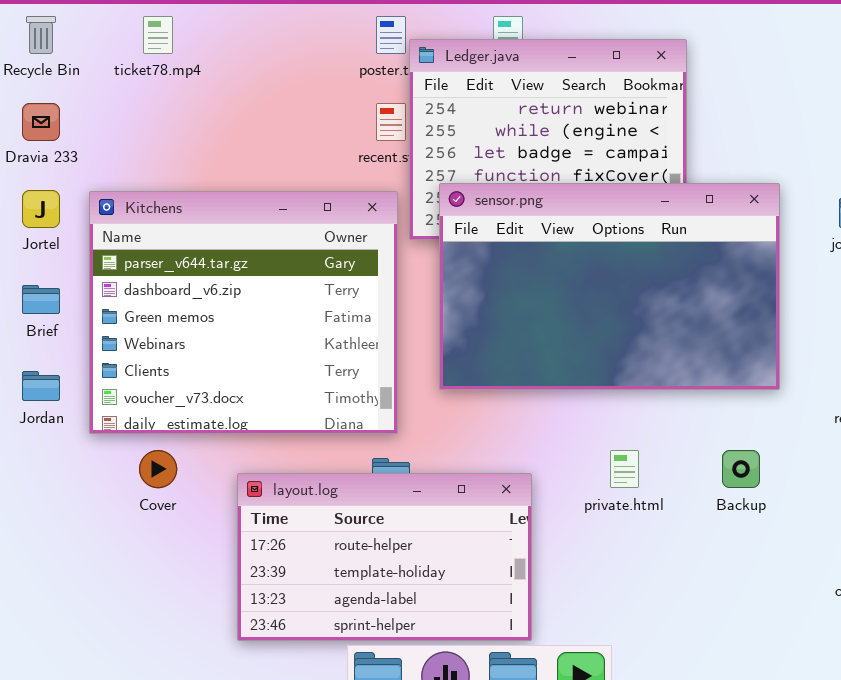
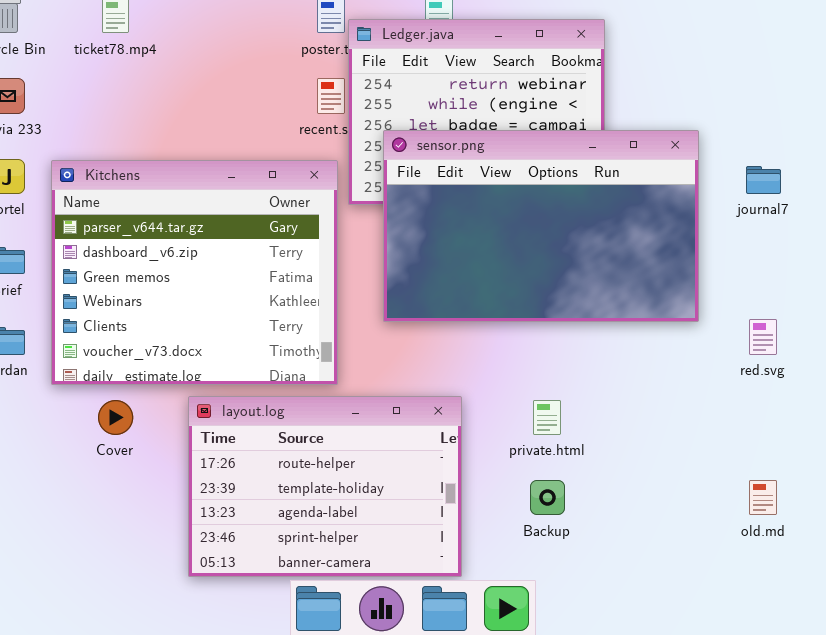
sensor.png: [439,183,780,390] -> [383,130,699,322], moved
Backup: [722,450,760,488] -> [530,480,565,515], moved
layout.log: [237,473,532,641] -> [188,396,462,577], resized

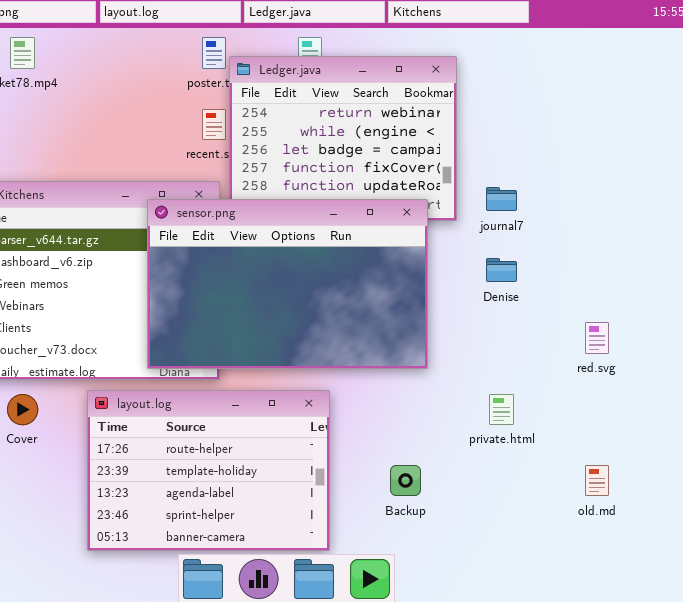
sensor.png: [383,130,699,322] -> [147,199,428,369], moved
journal7: [746,166,781,194] -> [486,187,517,211], moved
private.html: [533,400,561,435] -> [489,394,514,425], moved

